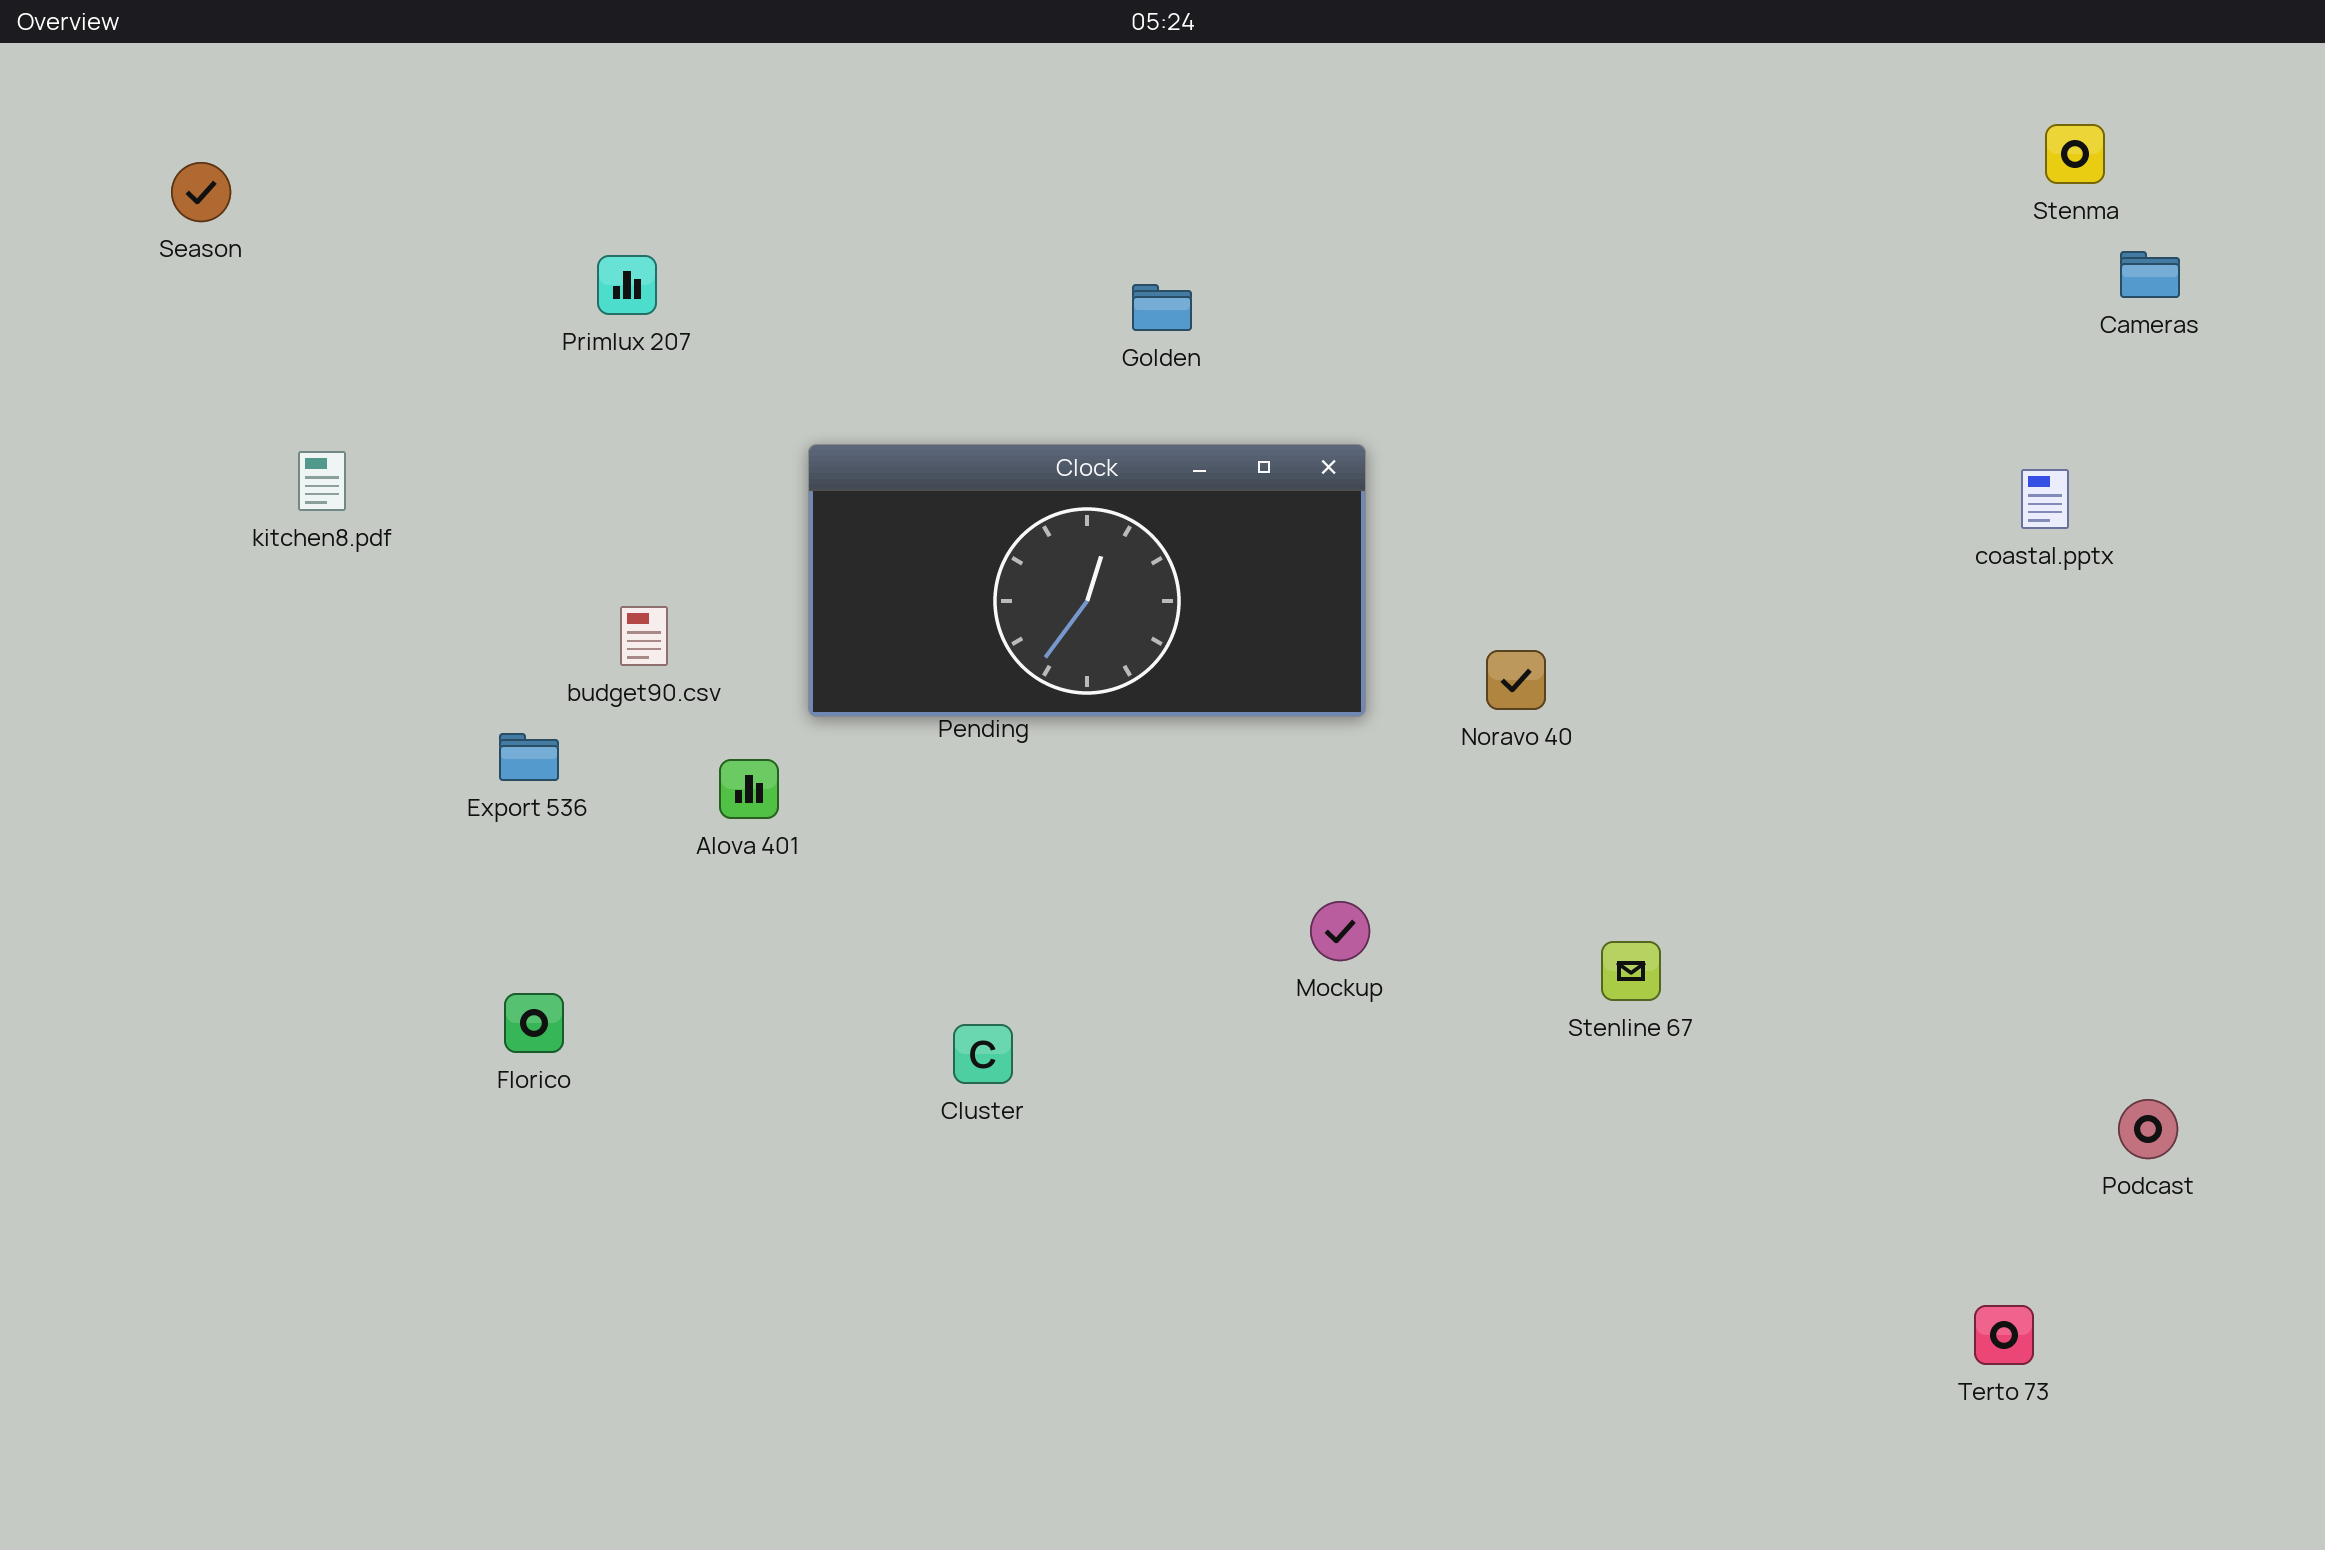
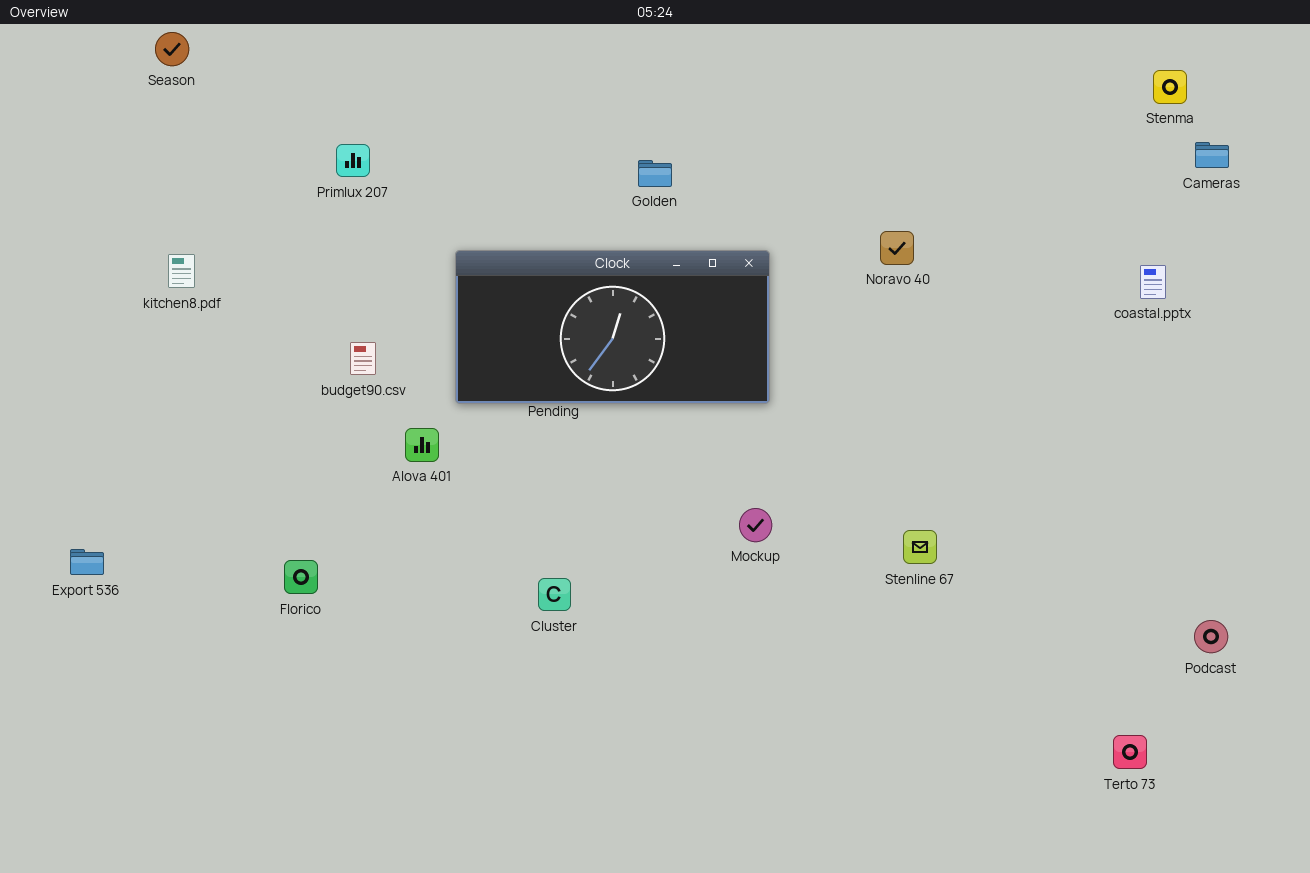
Season: [171,162,231,222] -> [155,32,189,66], moved
Noravo 40: [1486,650,1546,710] -> [880,231,914,265], moved
Export 536: [499,733,559,781] -> [70,549,104,575], moved

